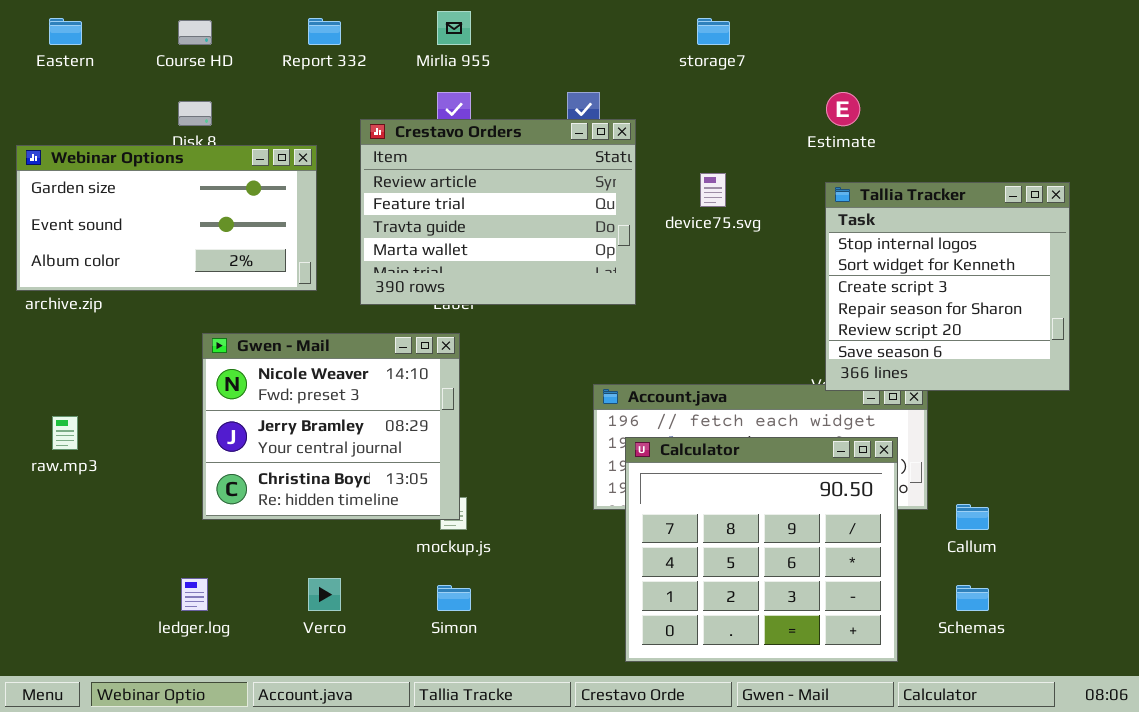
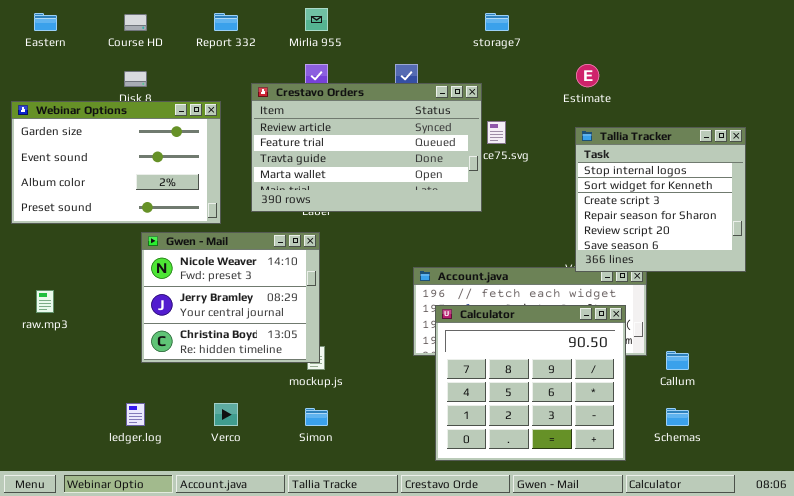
Crestavo Orders: [360,119,636,305] -> [251,83,482,212], resized
Webinar Options: [16,145,317,291] -> [11,101,221,224], resized

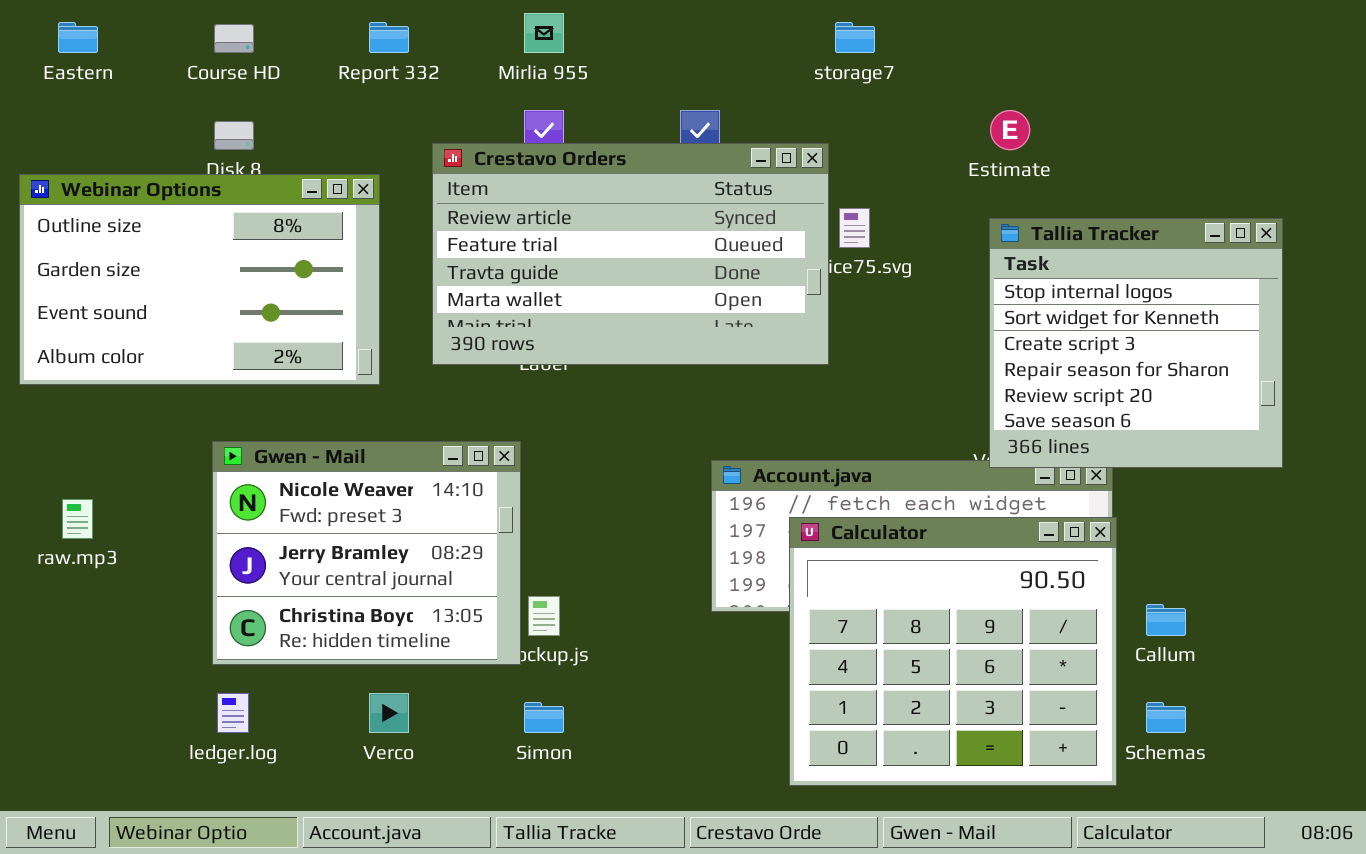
Webinar Options: [11,101,221,224] -> [19,174,380,385], scrolled up 1 row
Gwen - Mail: [141,232,320,363] -> [212,441,521,665], moved
Calculator: [435,305,626,461] -> [789,517,1117,786], moved

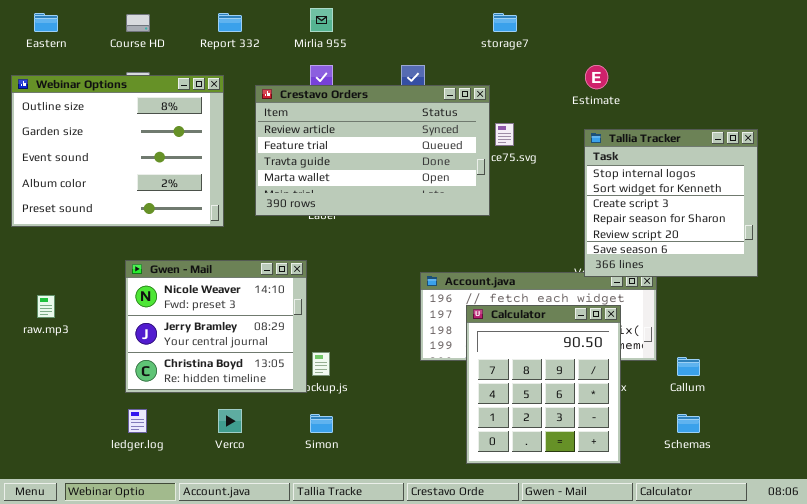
Webinar Options: [19,174,380,385] -> [11,75,224,227], resized
Calculator: [789,517,1117,786] -> [466,305,621,464], resized

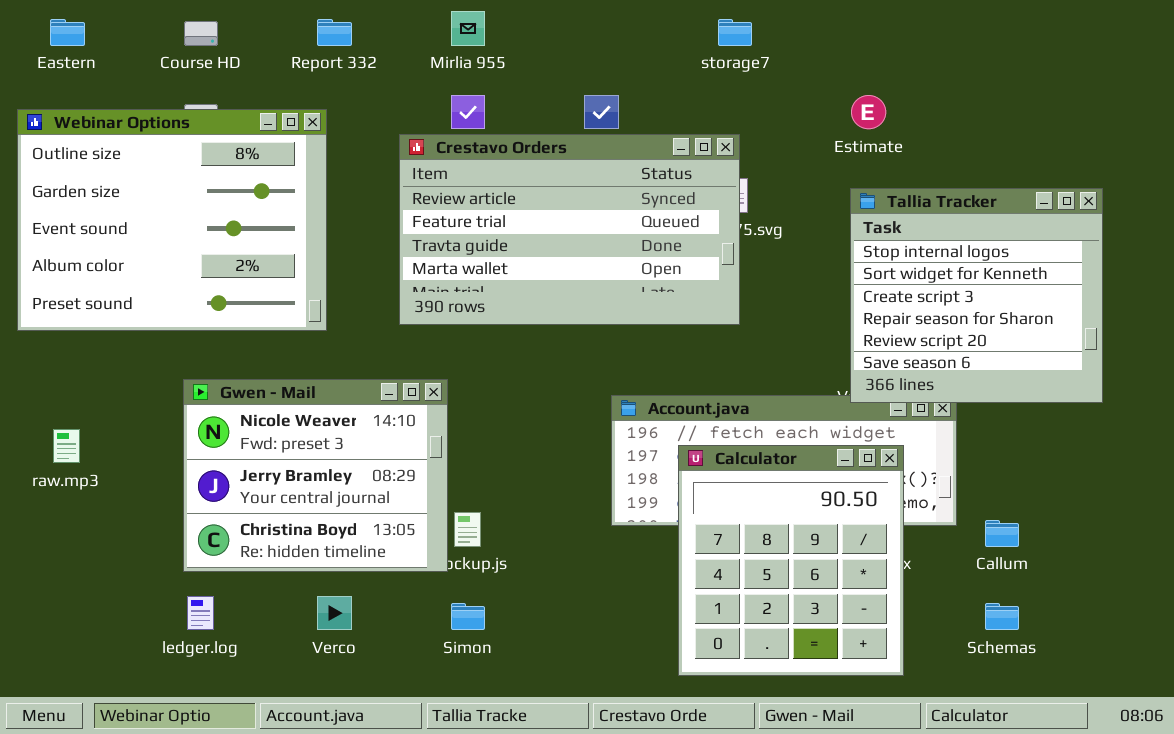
Crestavo Orders: [255,85,490,216] -> [399,134,740,325], moved

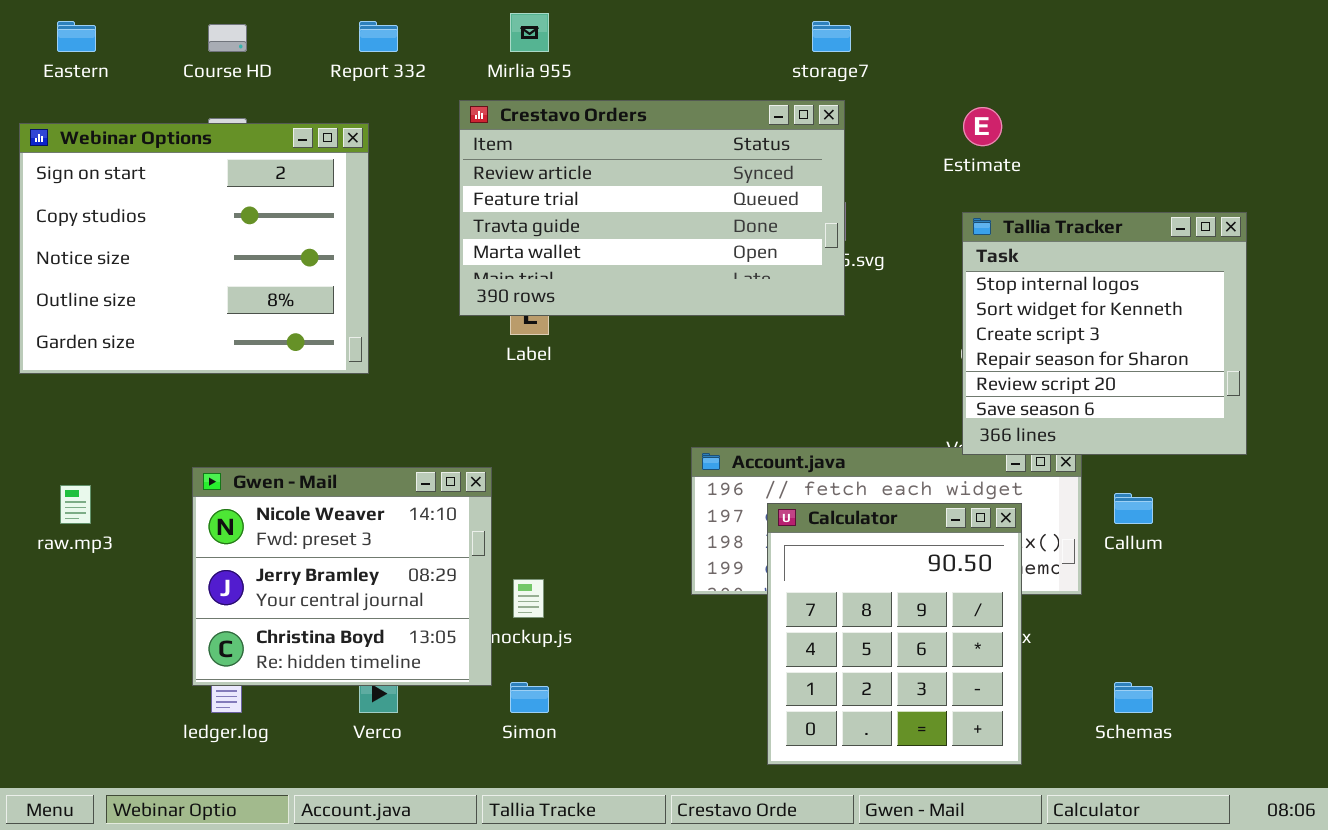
Webinar Options: [17,109,327,331] -> [19,123,369,374], scrolled up 3 rows
Crestavo Orders: [399,134,740,325] -> [459,100,845,316], moved
Gwen - Mail: [183,379,448,572] -> [192,467,492,686], moved
Callum: [985,520,1019,547] -> [1114,493,1153,524], moved

